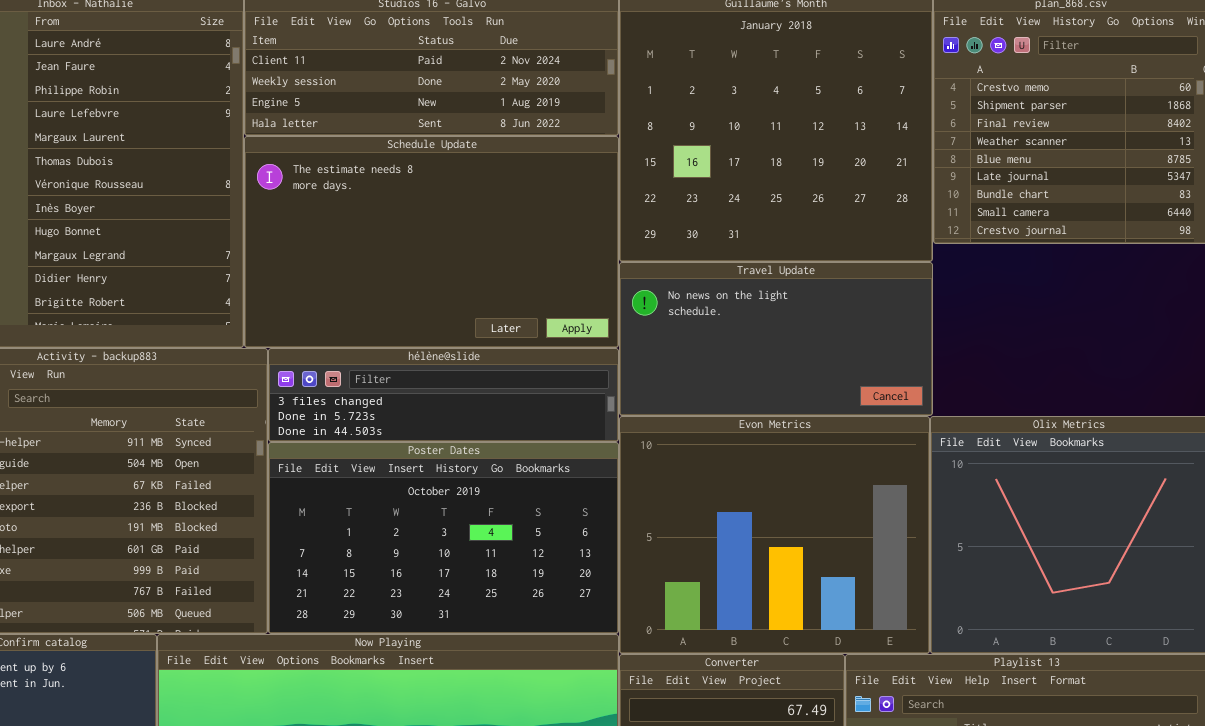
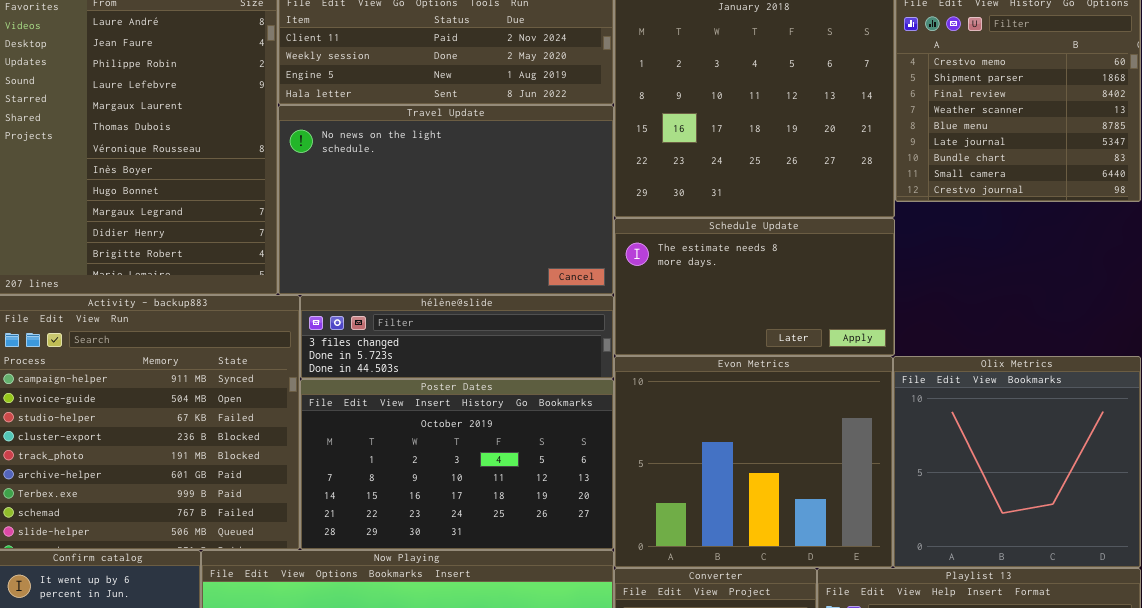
Schedule Update: [244,136,619,348] -> [614,218,895,356], moved, resized
Travel Update: [619,262,933,416] -> [278,105,614,295], moved, resized

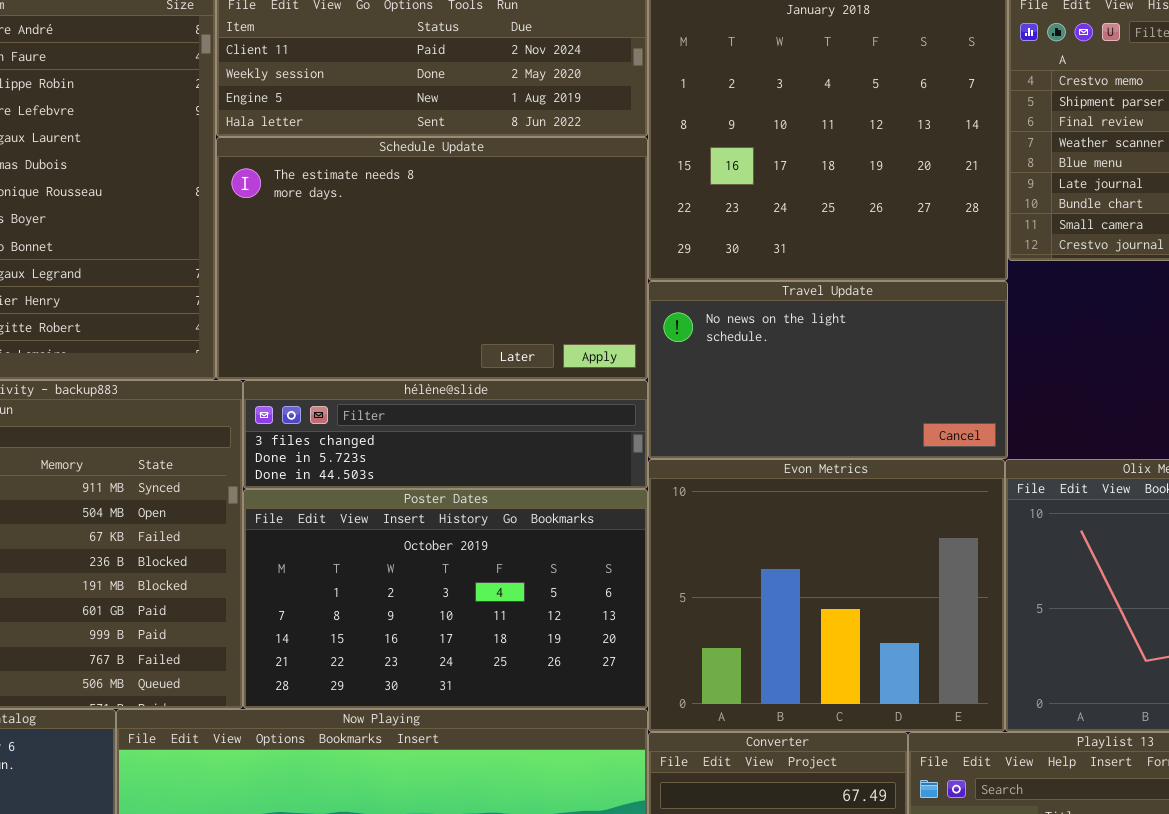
Travel Update: [278,105,614,295] -> [648,281,1008,459], moved, resized
Schedule Update: [614,218,895,356] -> [216,137,648,380], moved, resized

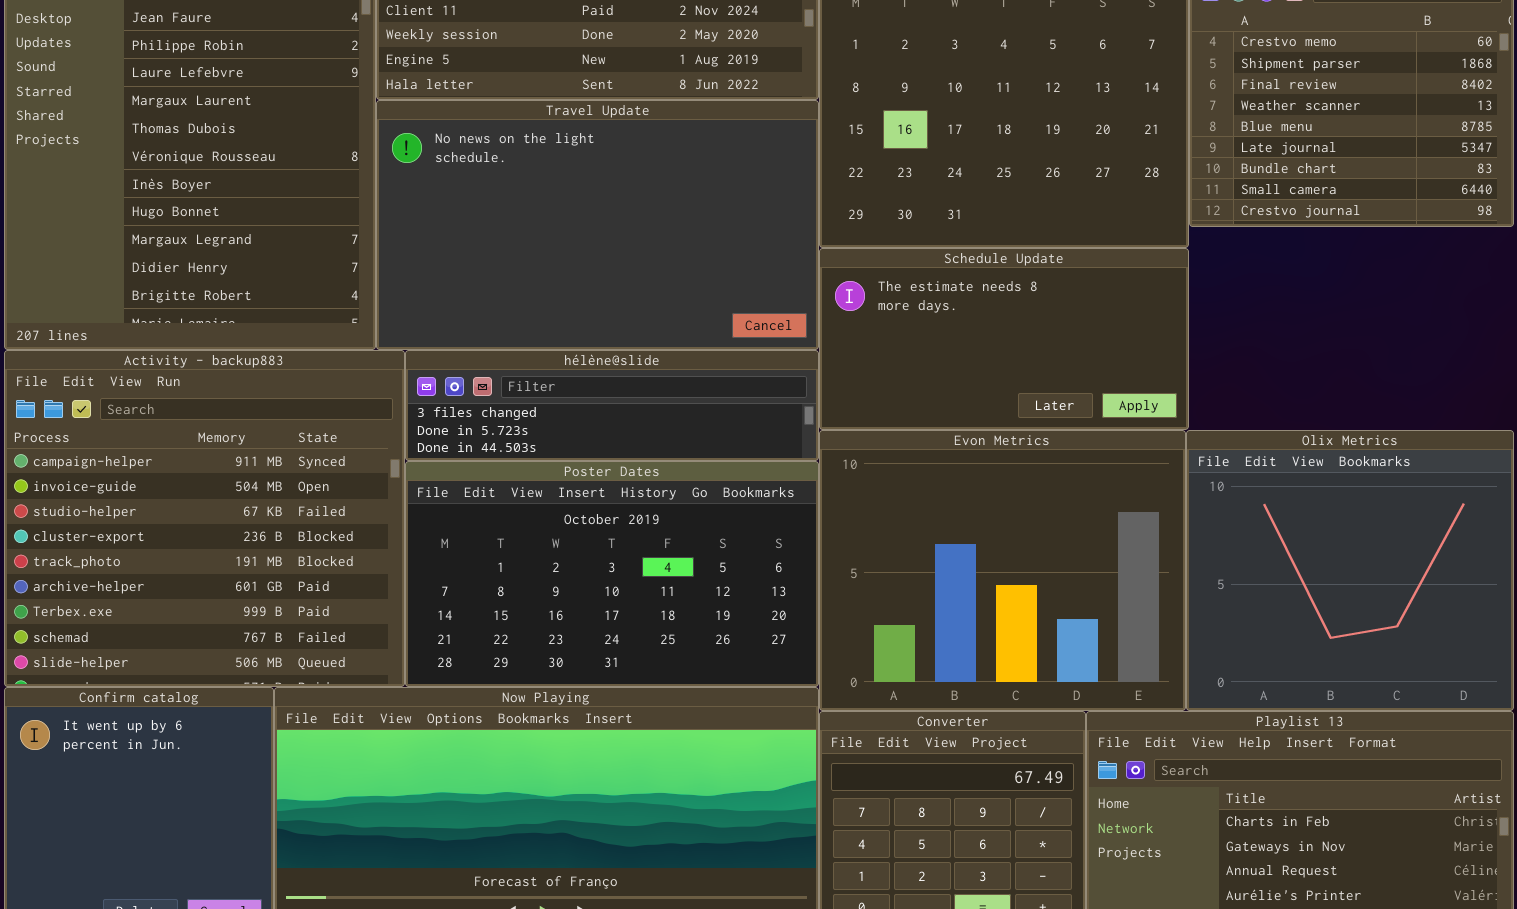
Schedule Update: [216,137,648,380] -> [819,248,1189,430], moved, resized
Travel Update: [648,281,1008,459] -> [376,100,819,350], moved, resized

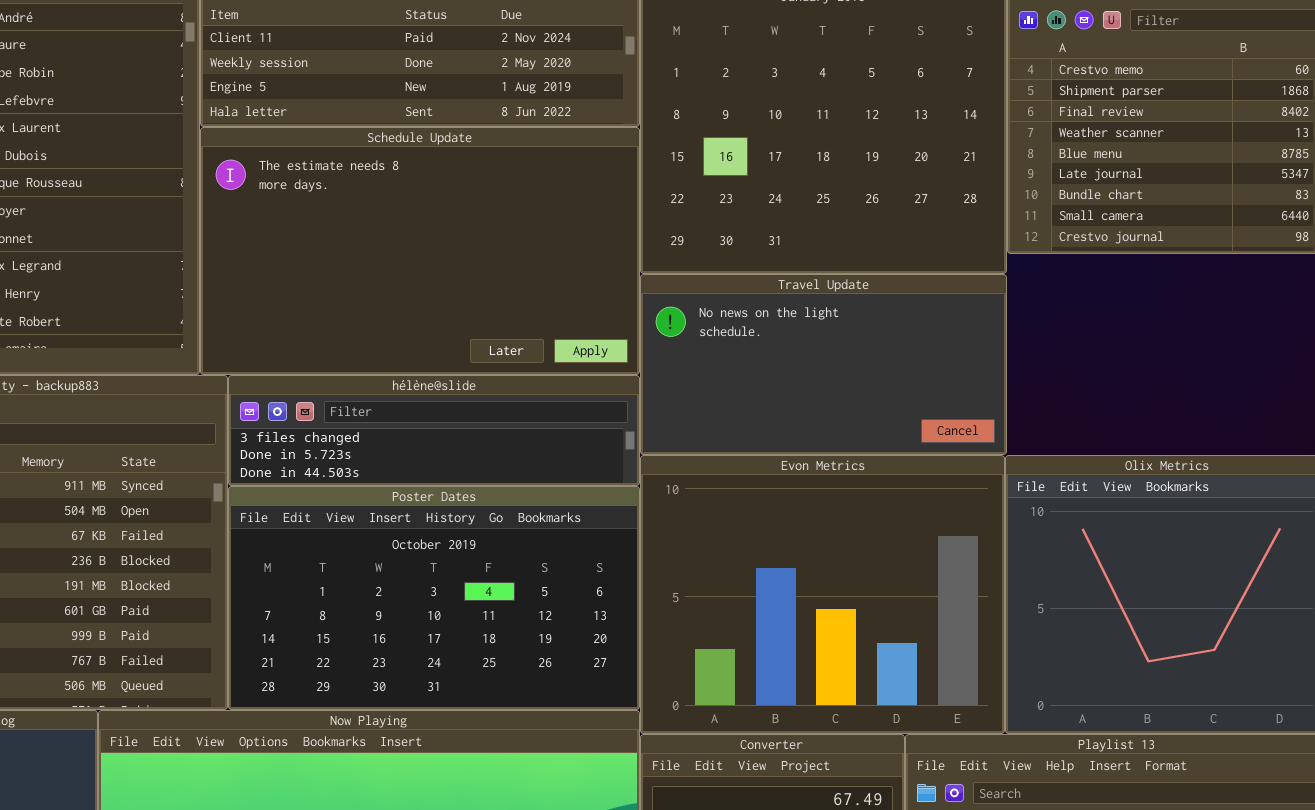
Travel Update: [376,100,819,350] -> [640,274,1007,455], moved, resized
Schedule Update: [819,248,1189,430] -> [200,127,640,375], moved, resized

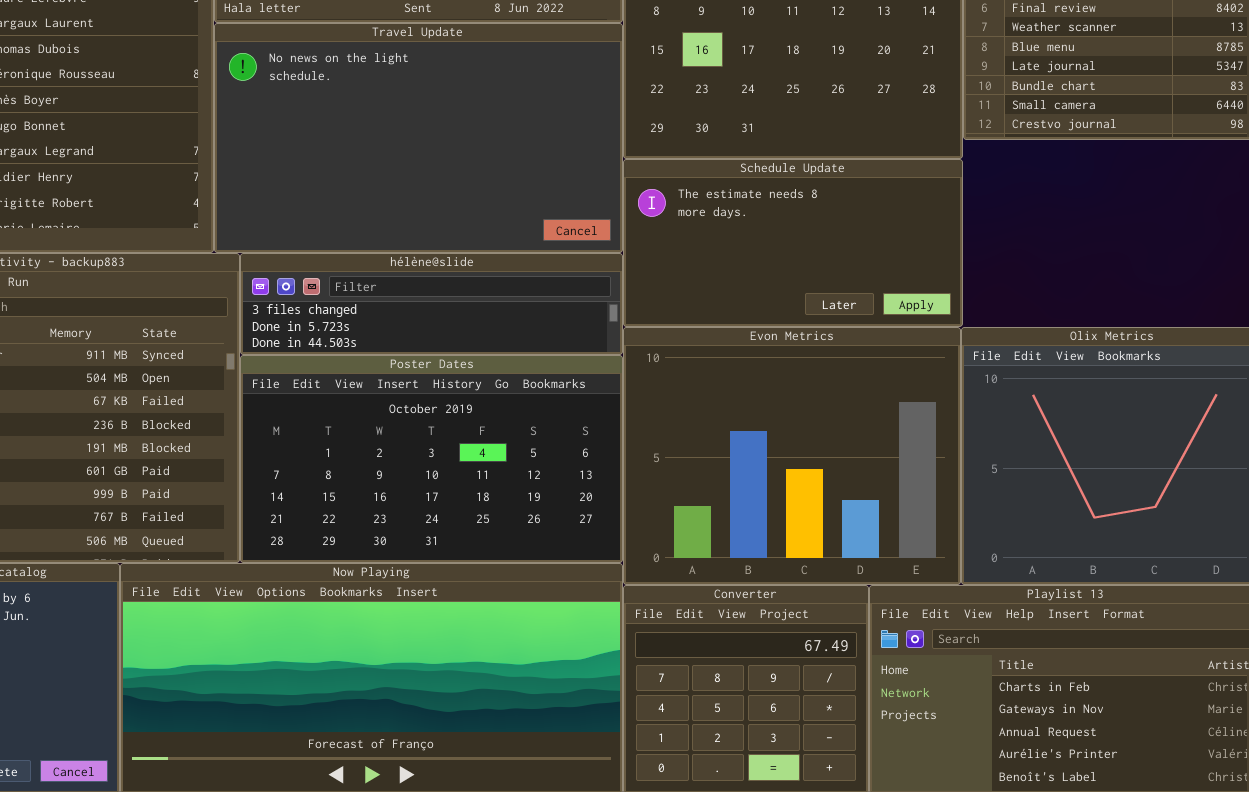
Schedule Update: [200,127,640,375] -> [623,159,963,327], moved, resized
Travel Update: [640,274,1007,455] -> [214,23,623,253], moved, resized

